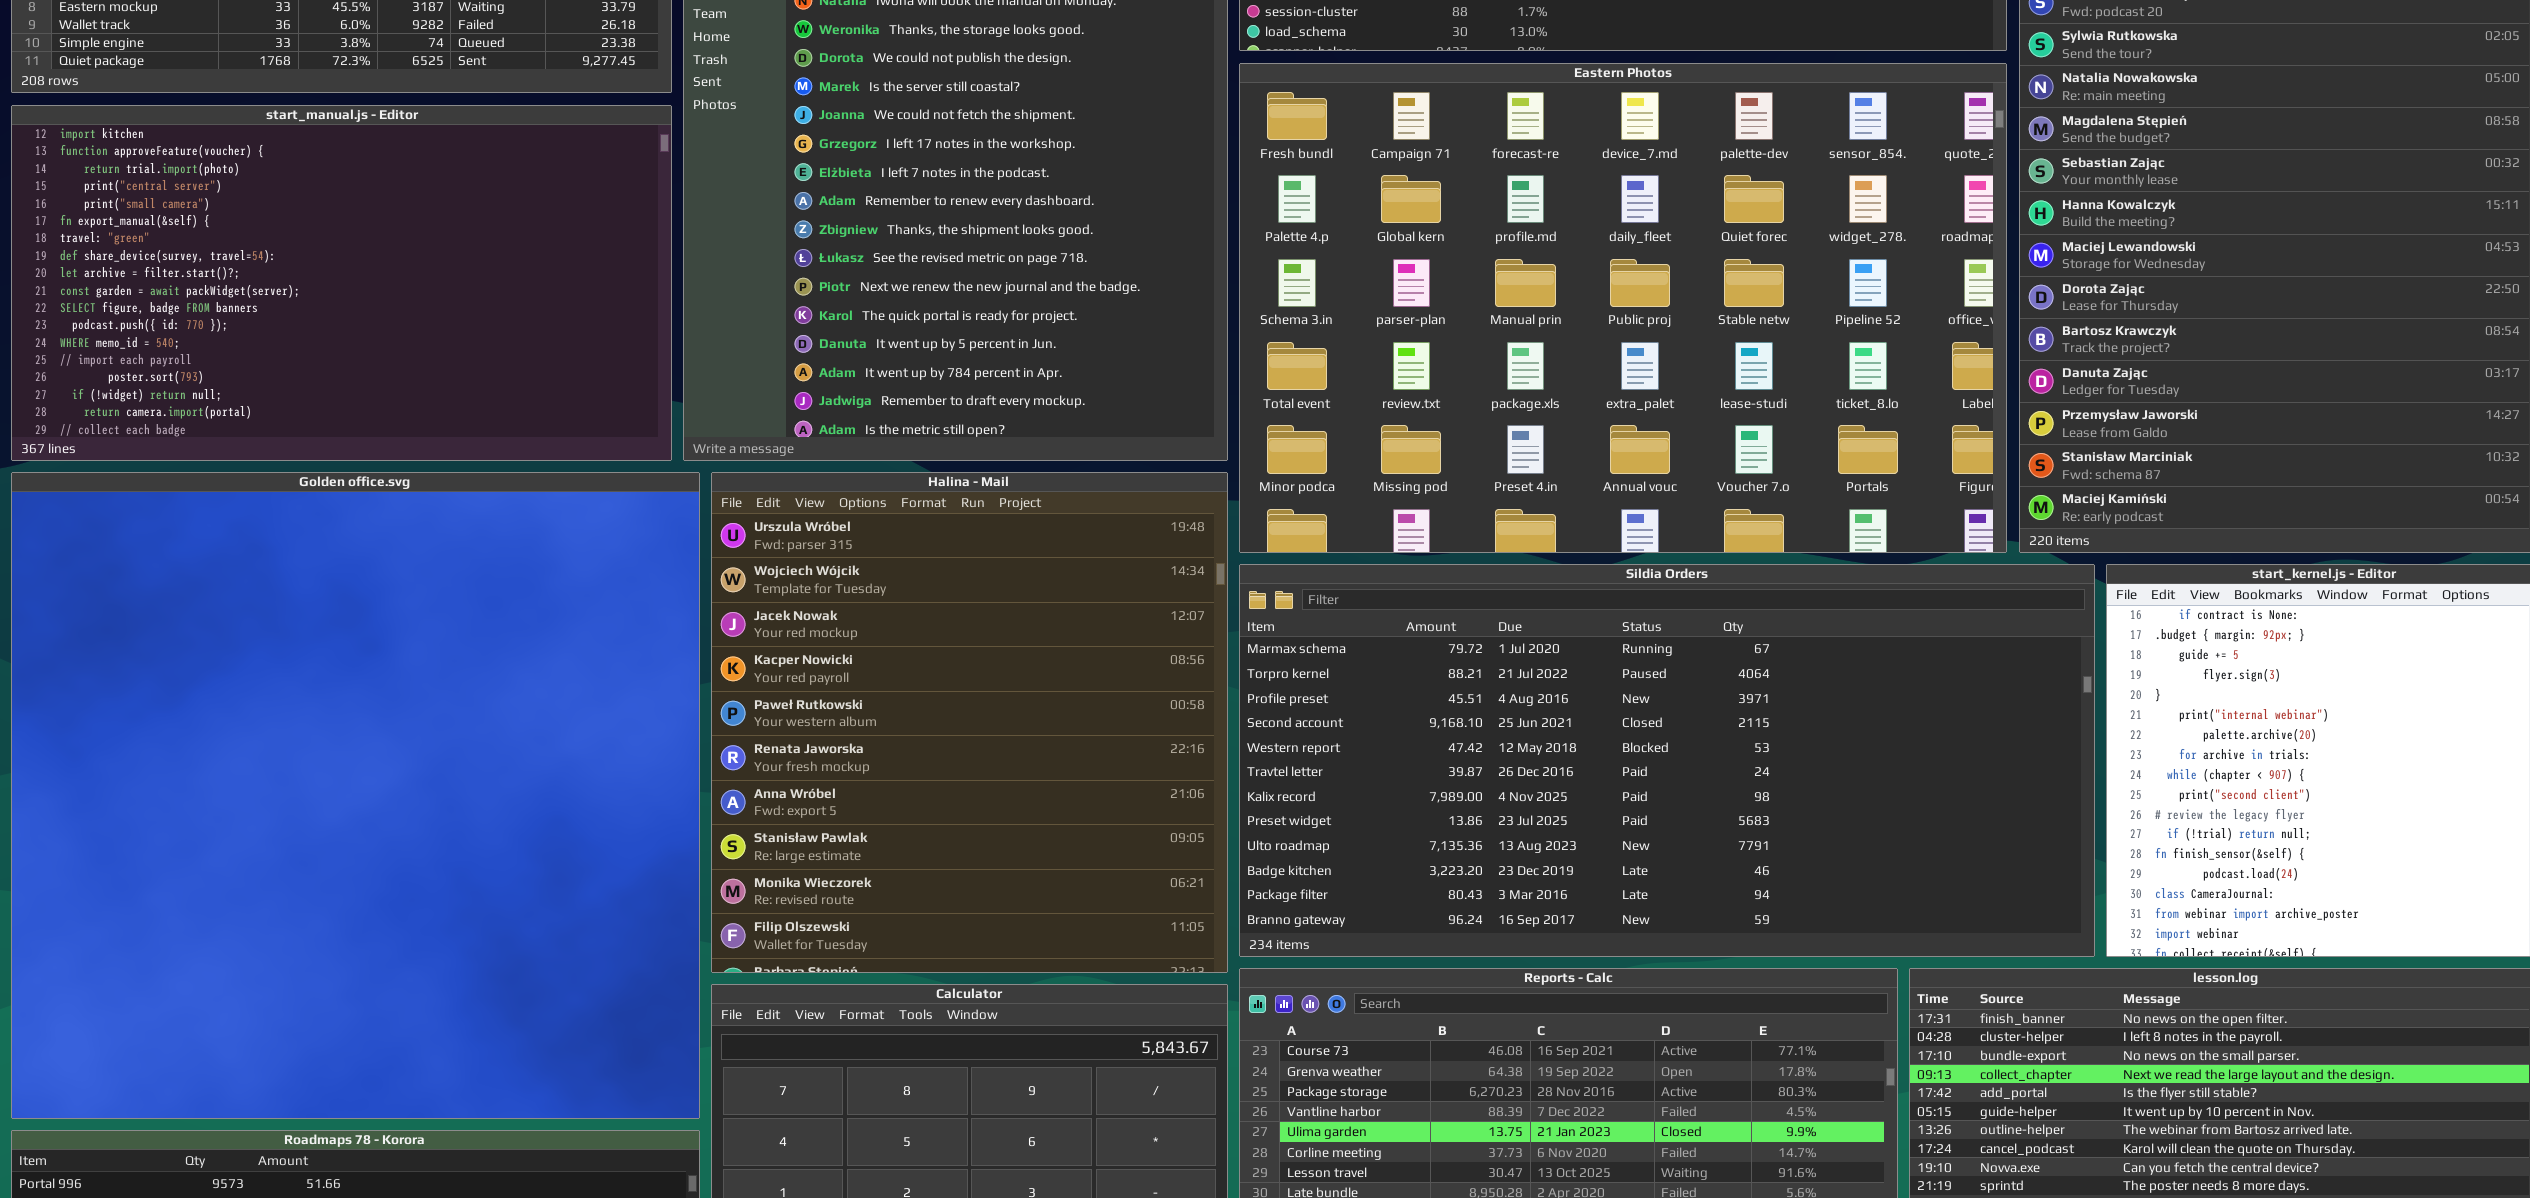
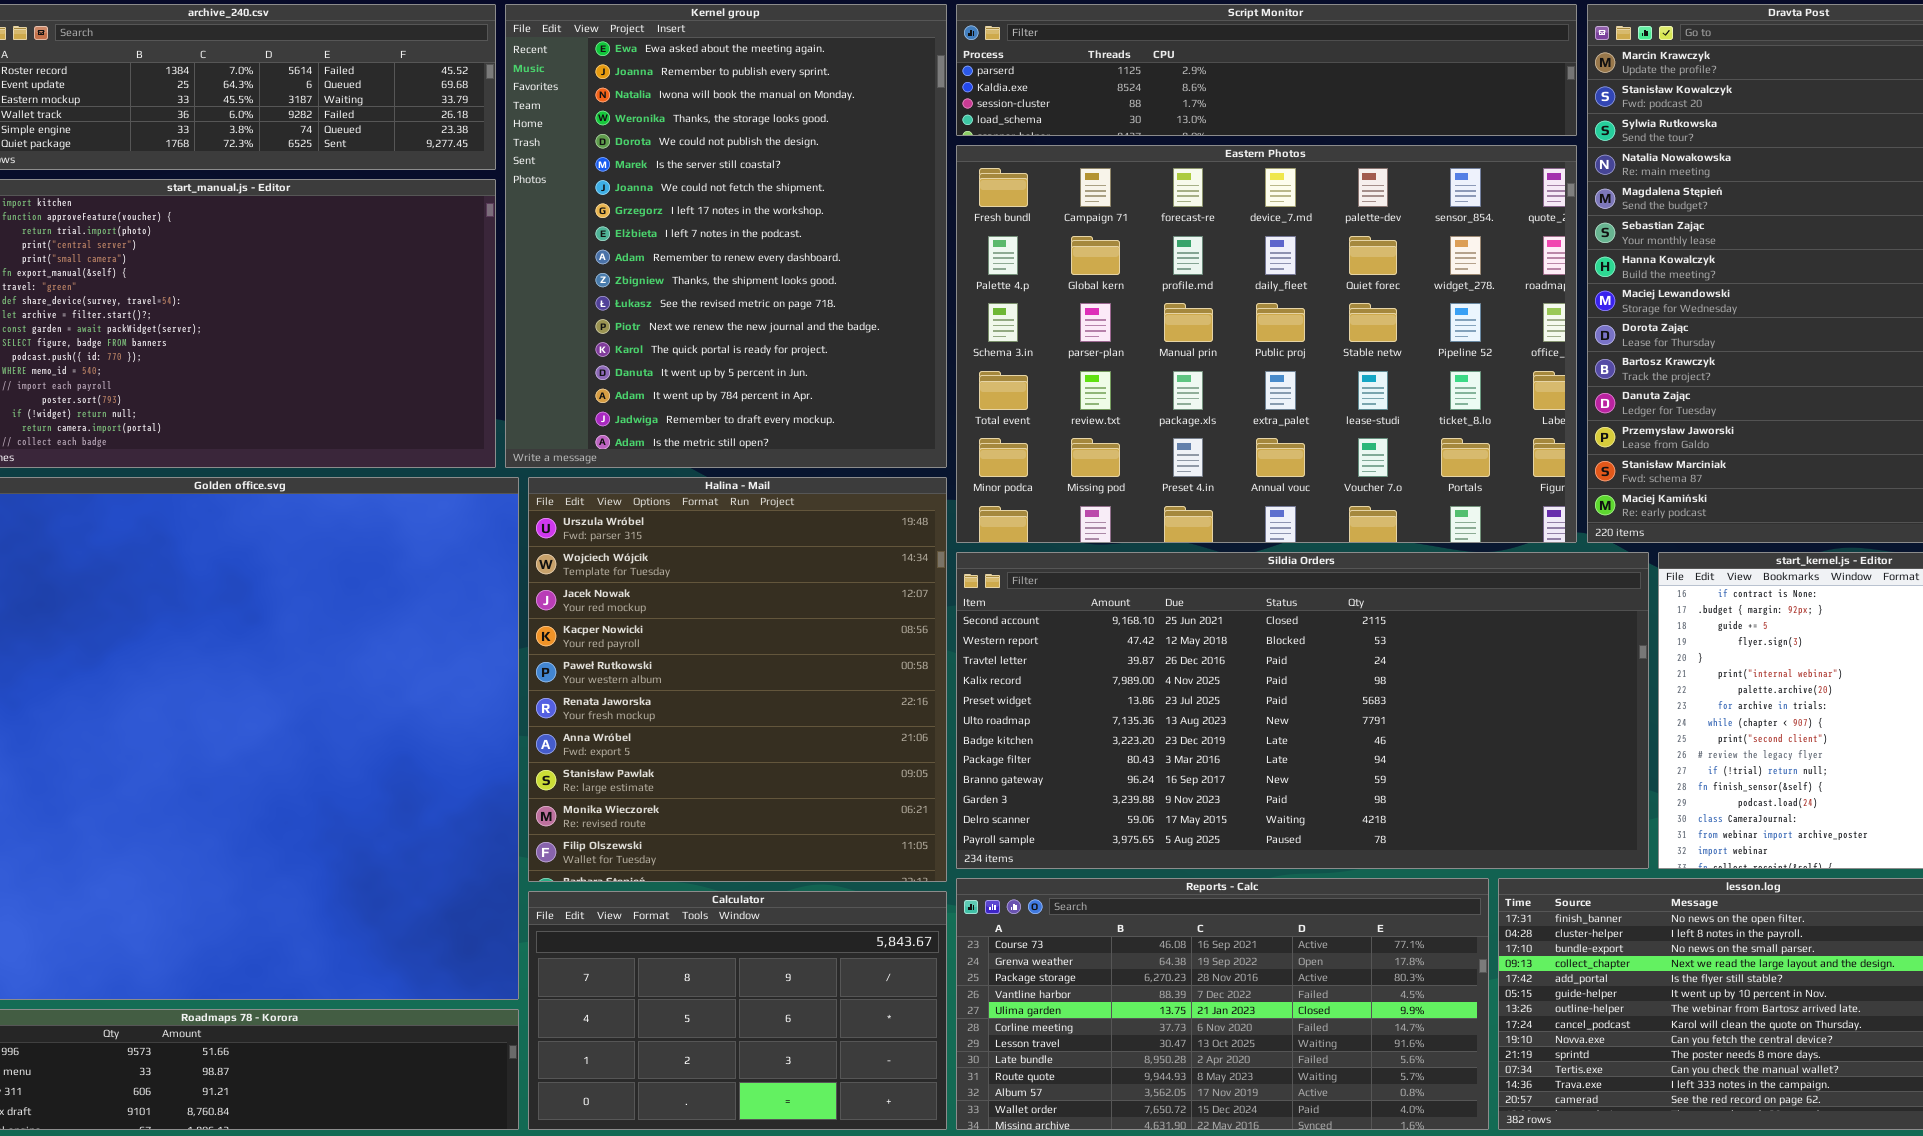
Sildia Orders: [1239,564,2095,957] -> [956,552,1649,869], scrolled down 3 rows

